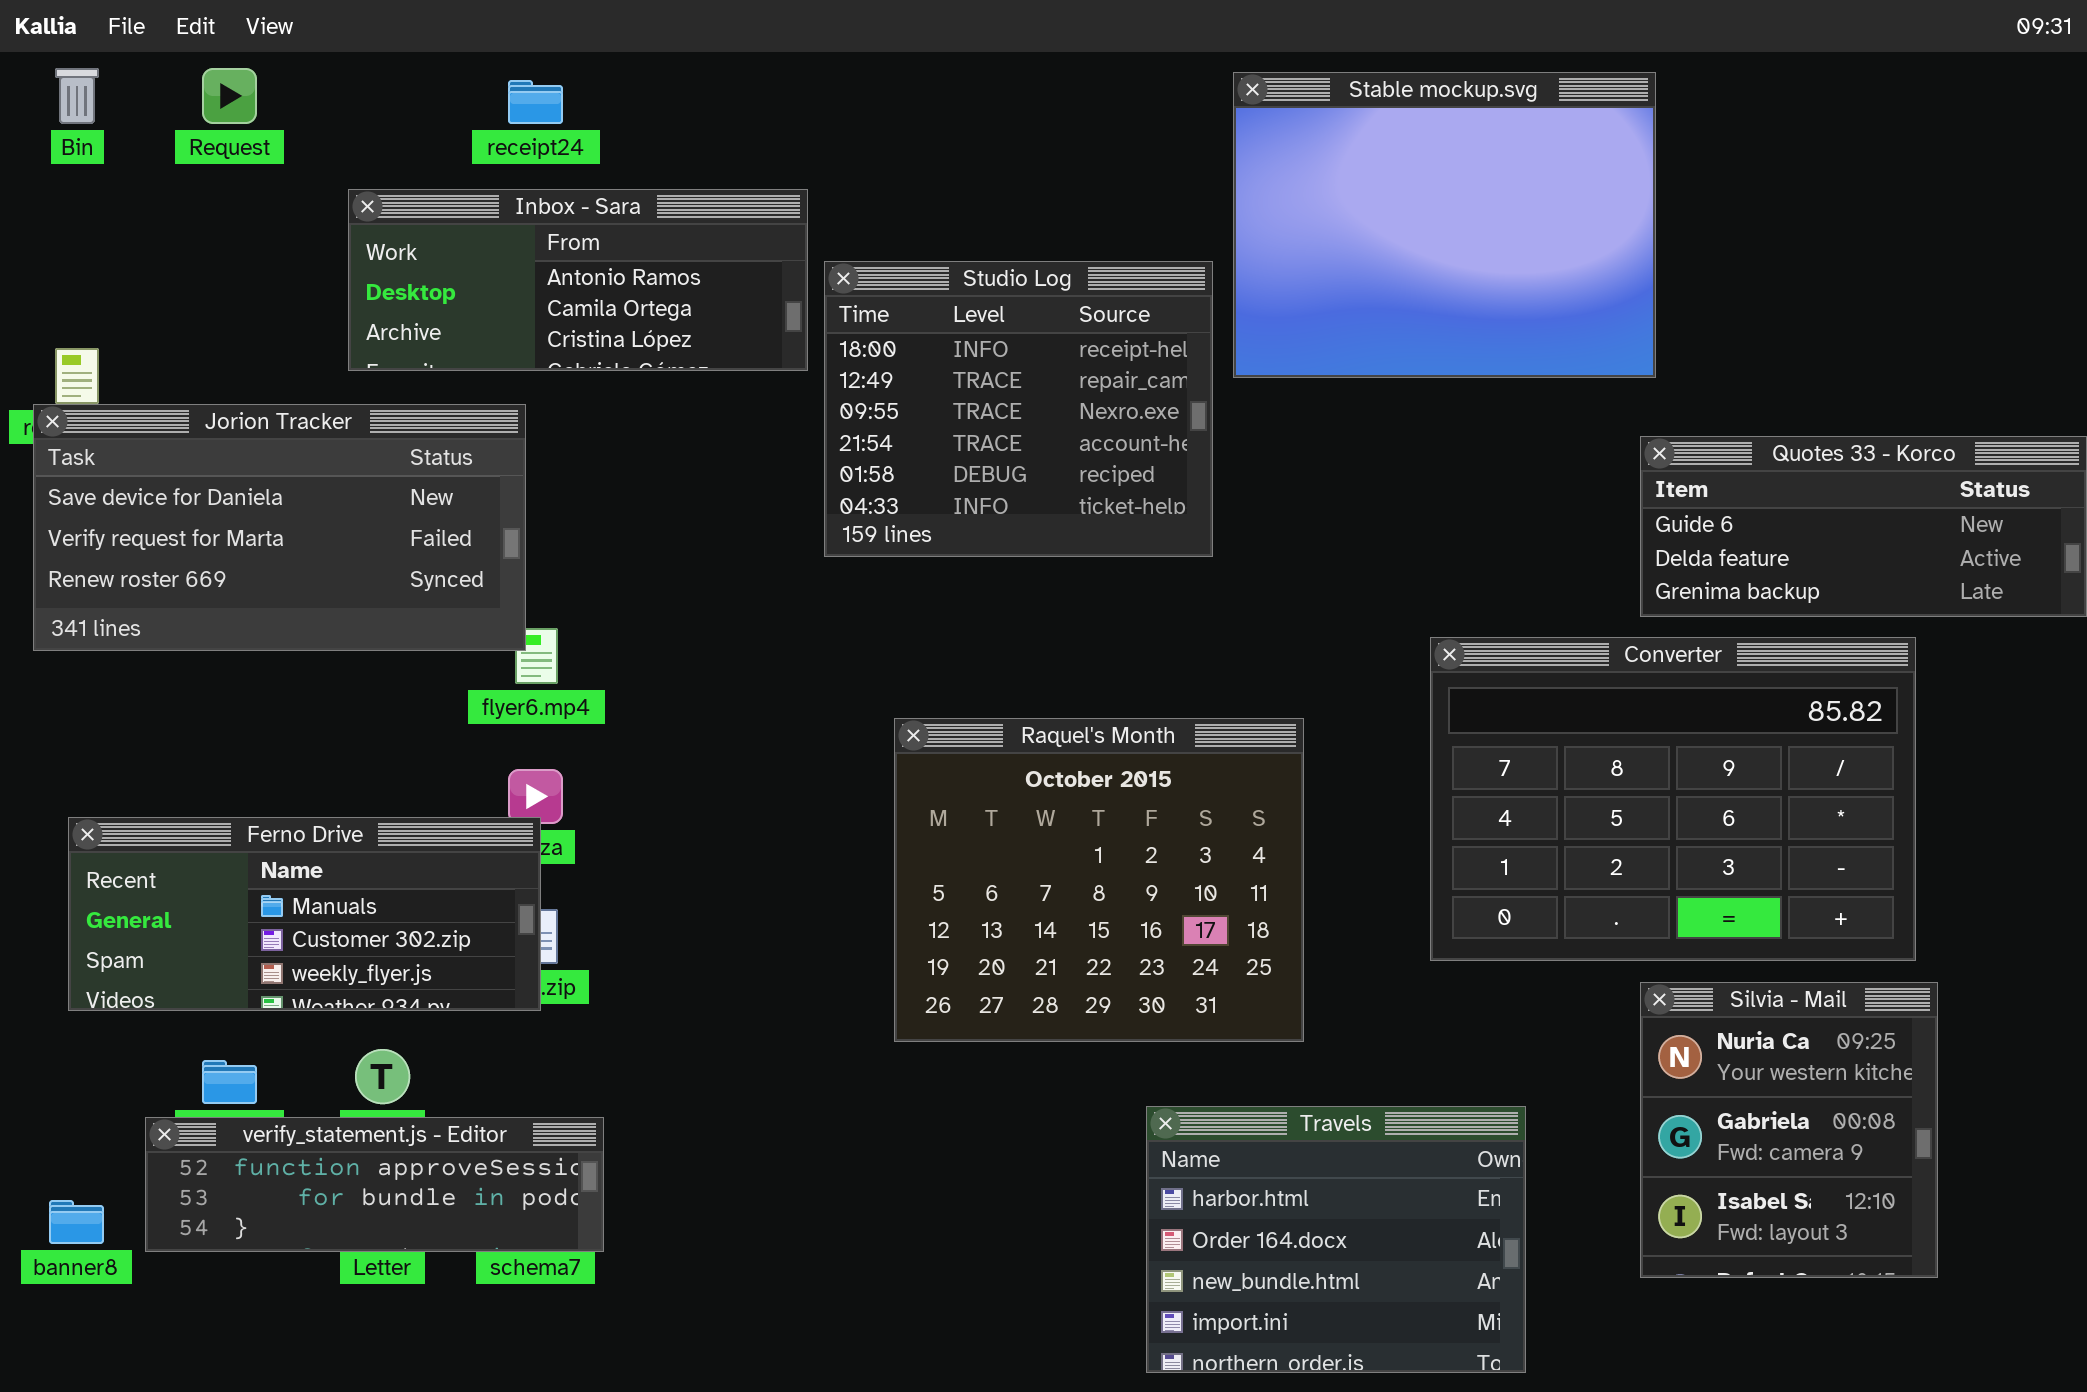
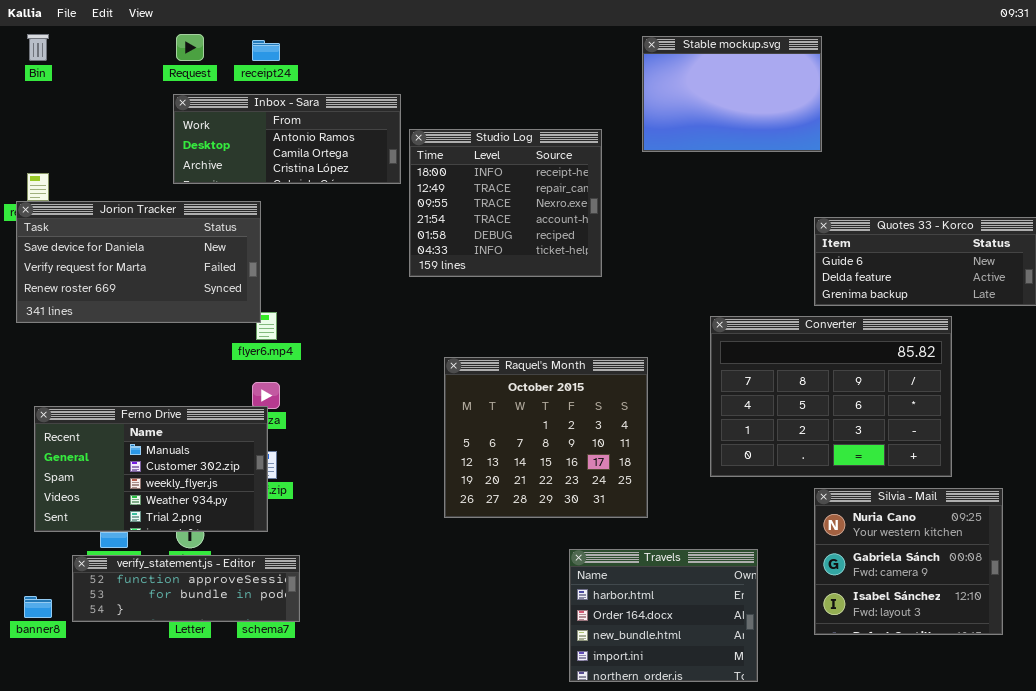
Request: [202,68,257,124] -> [176,34,204,61], moved
Stable mockup.svg: [1233,72,1656,378] -> [642,36,822,152], resized
Ferno Drive: [68,817,541,1011] -> [34,406,268,532], resized
Silvia - Mail: [1640,982,1938,1278] -> [814,488,1003,635], resized

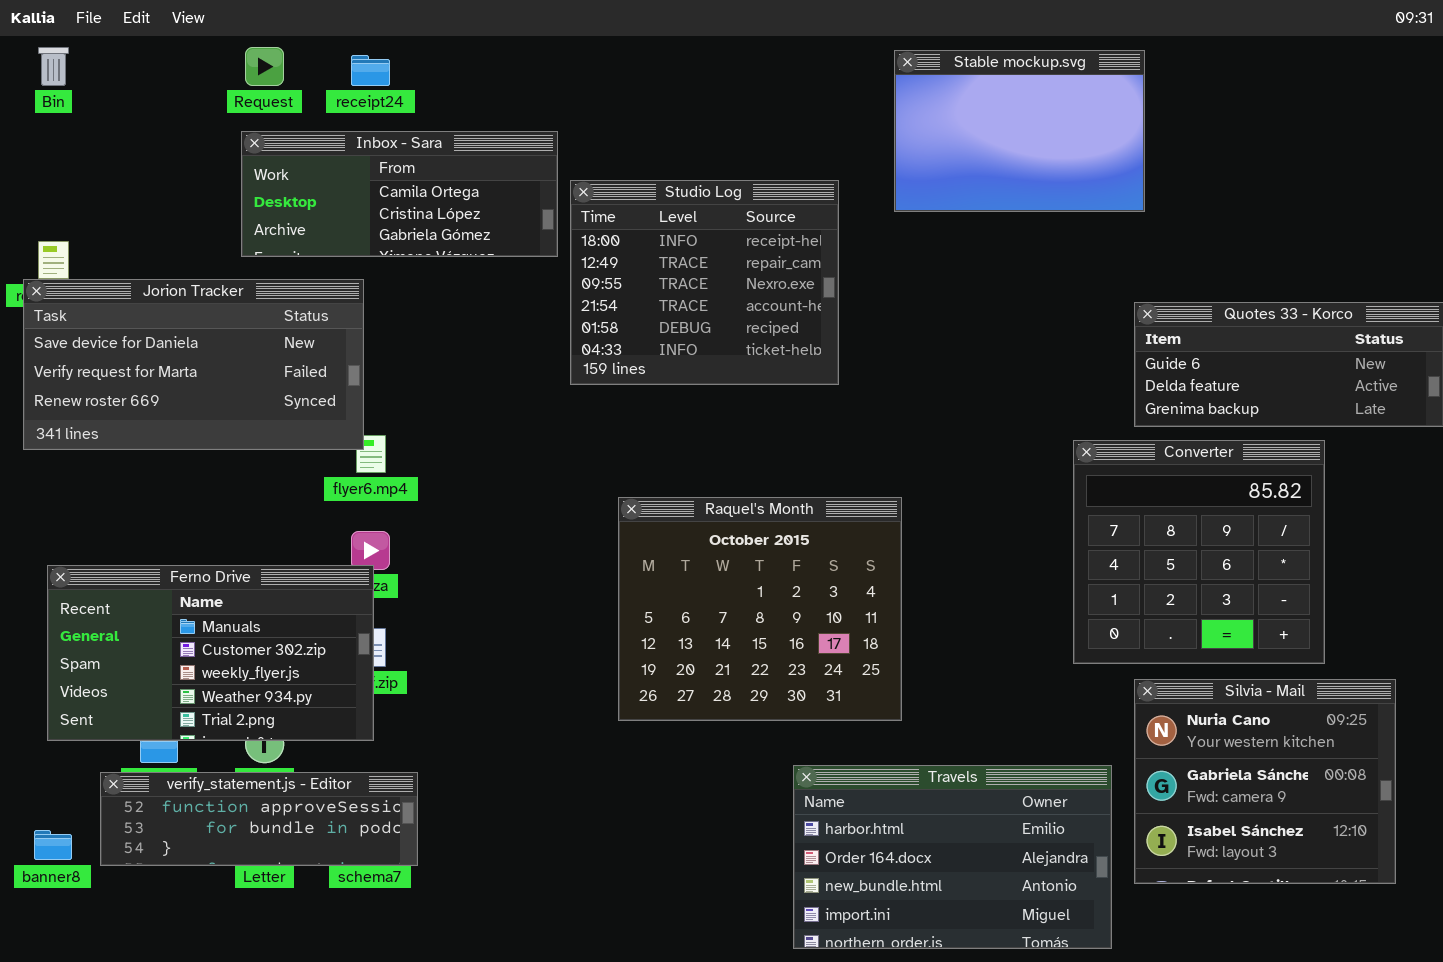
Inbox - Sara: [173,94,401,184] -> [241,131,558,257], scrolled down 1 row
Converter: [710,316,952,477] -> [1073,440,1325,664], resized
Travels: [569,549,758,682] -> [793,765,1112,949], resized

